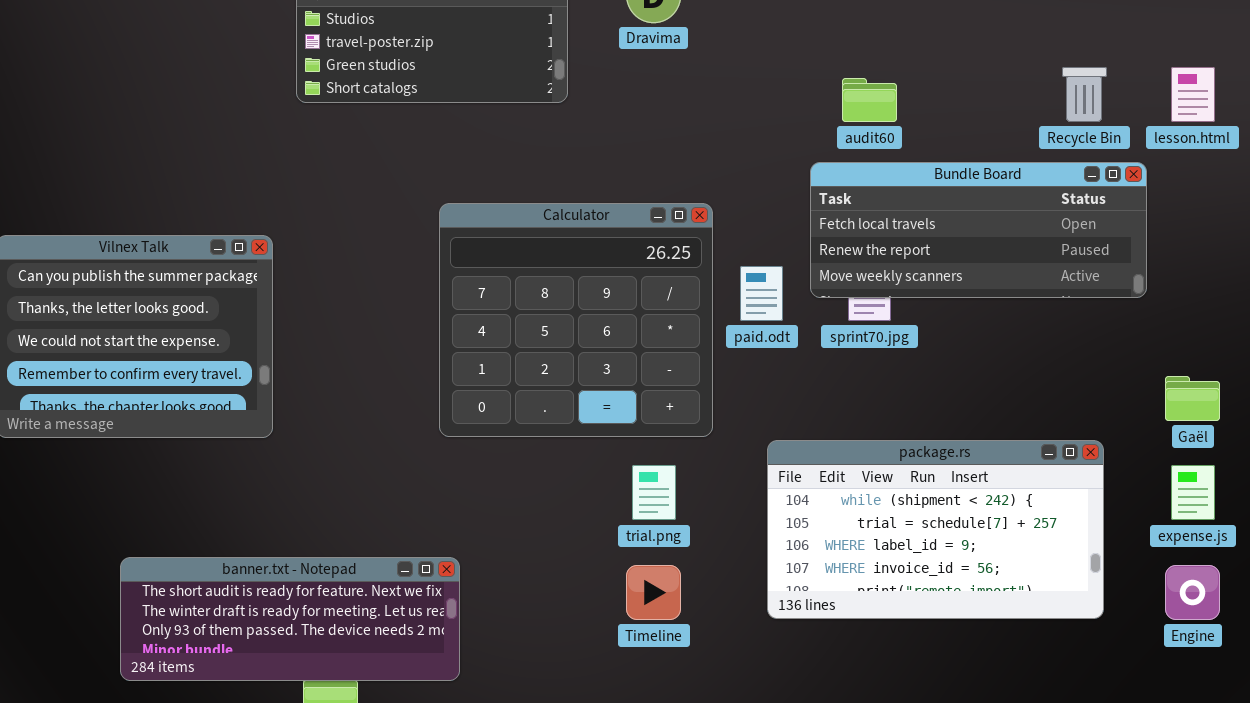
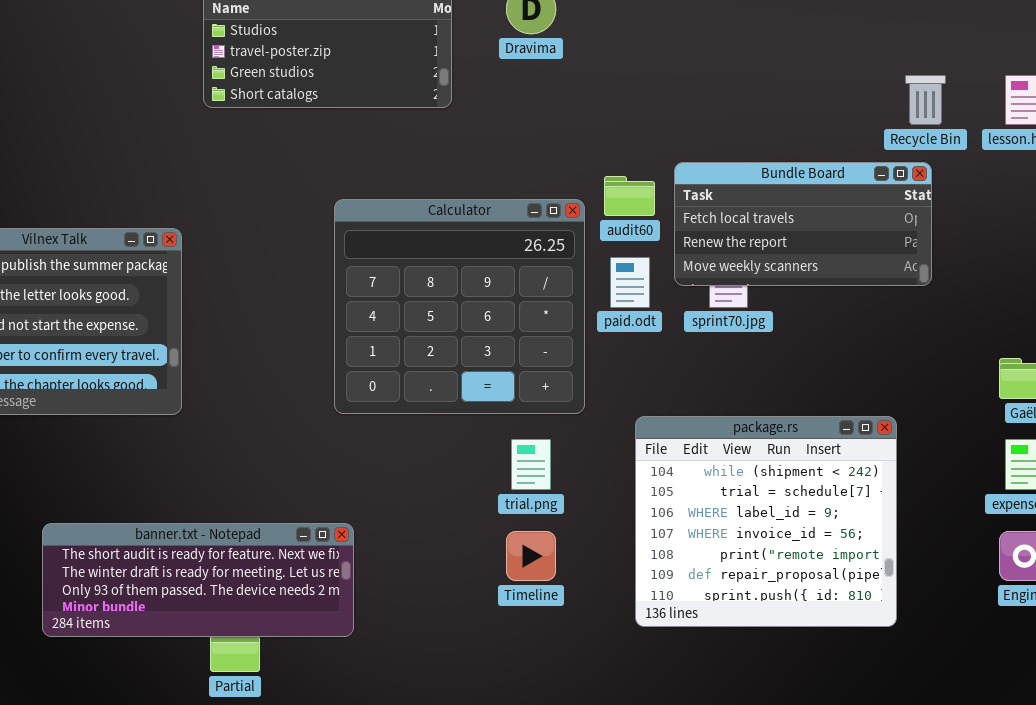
audit60: [842,78,897,122] -> [604,176,655,216], moved
Bundle Board: [810,162,1147,298] -> [674,162,932,286], resized
package.rs: [767,440,1104,619] -> [635,416,897,627], resized

